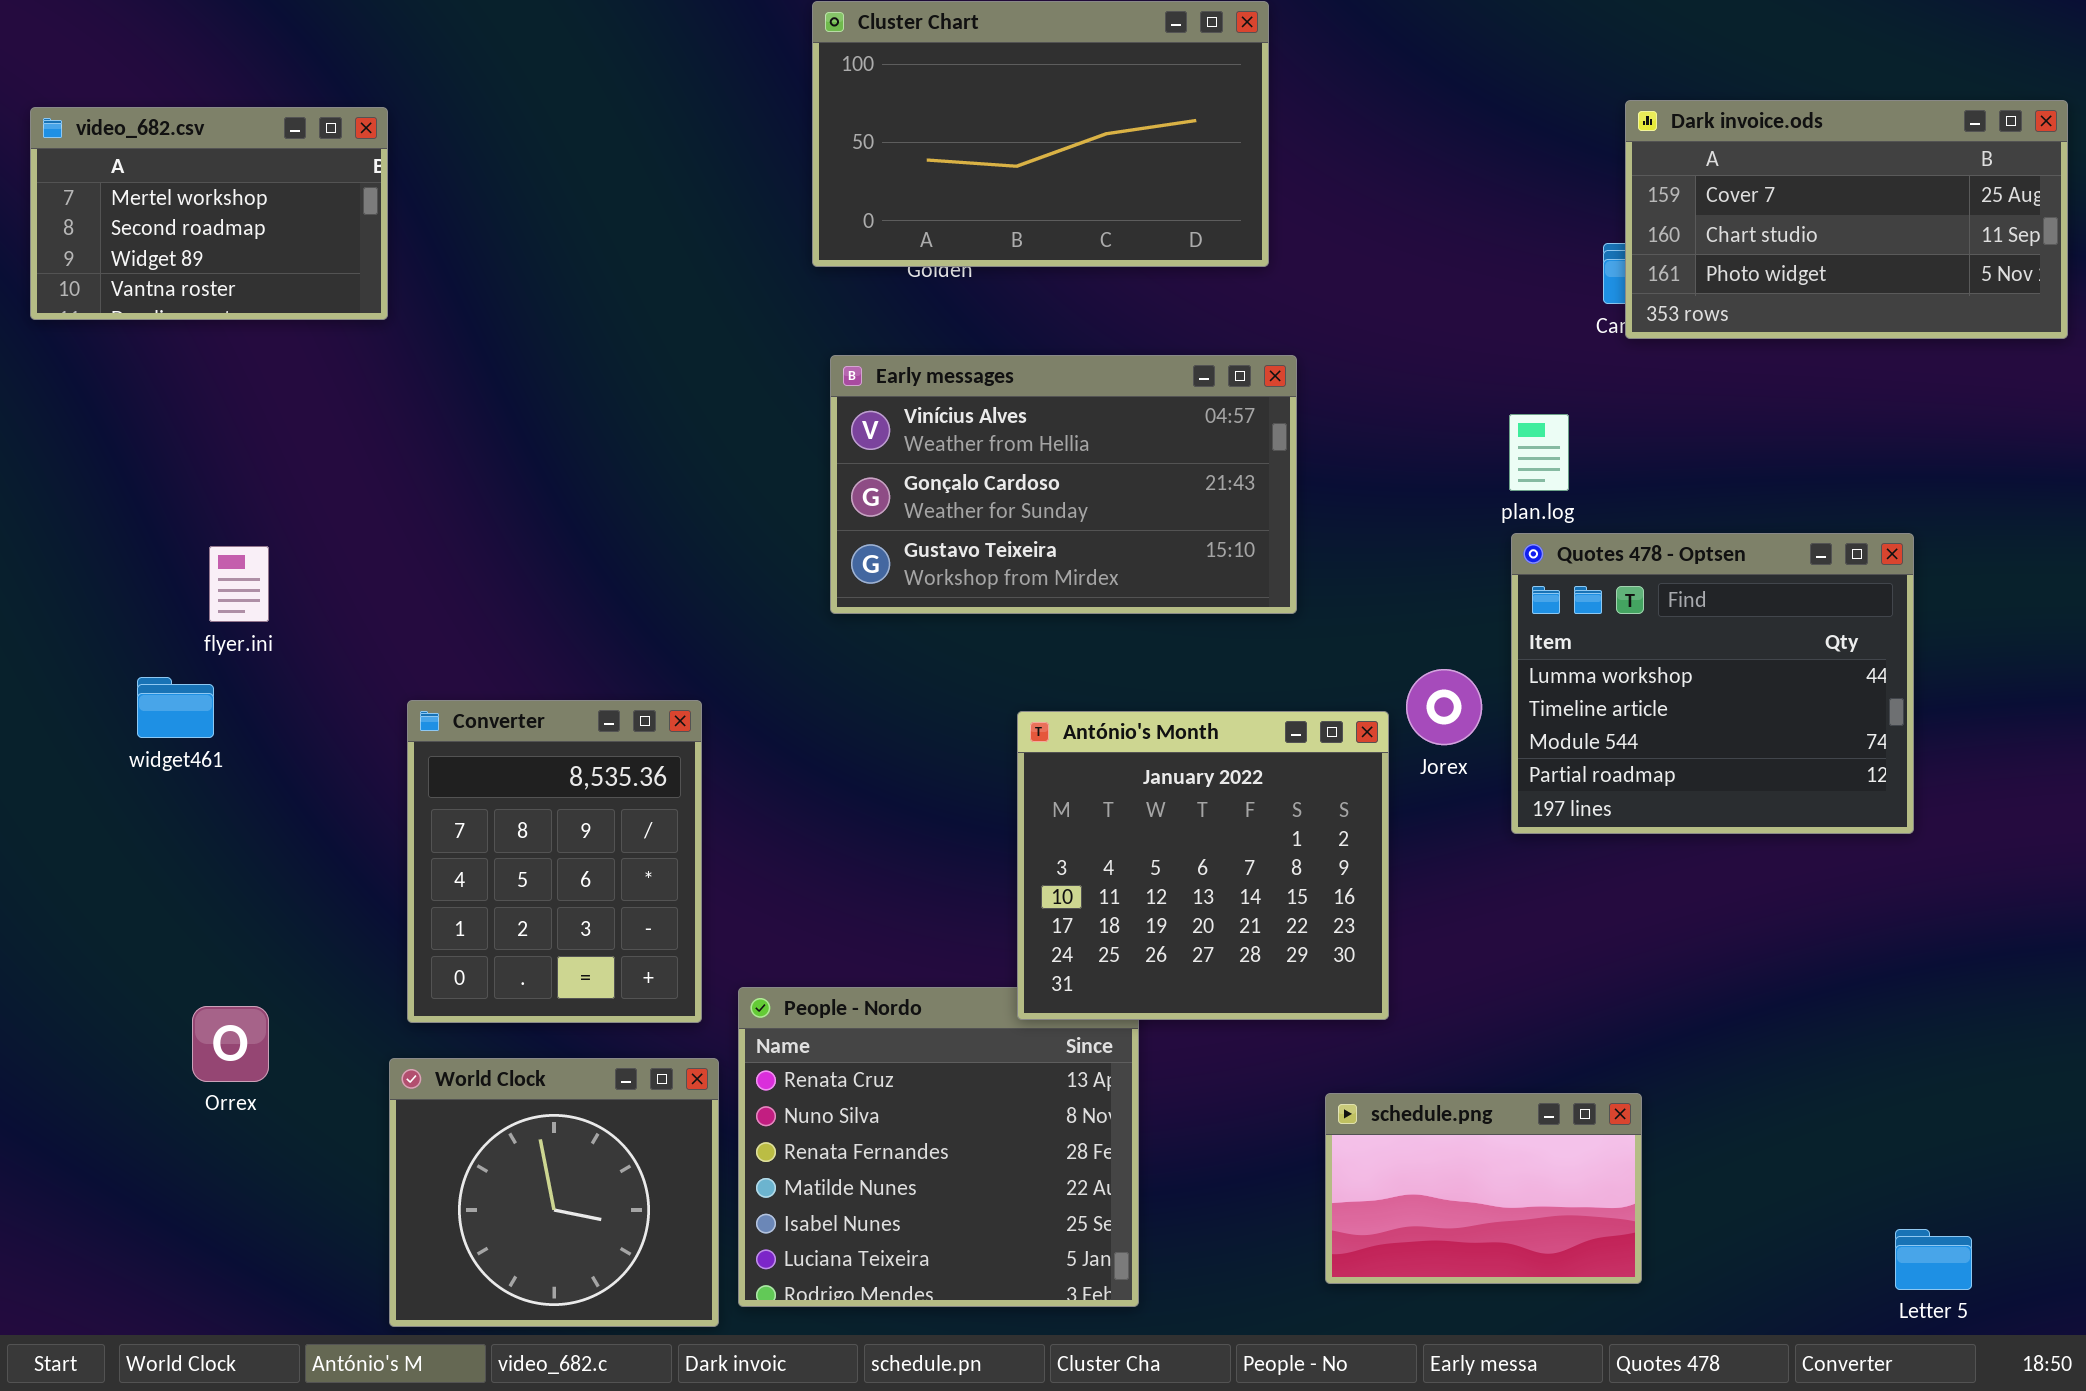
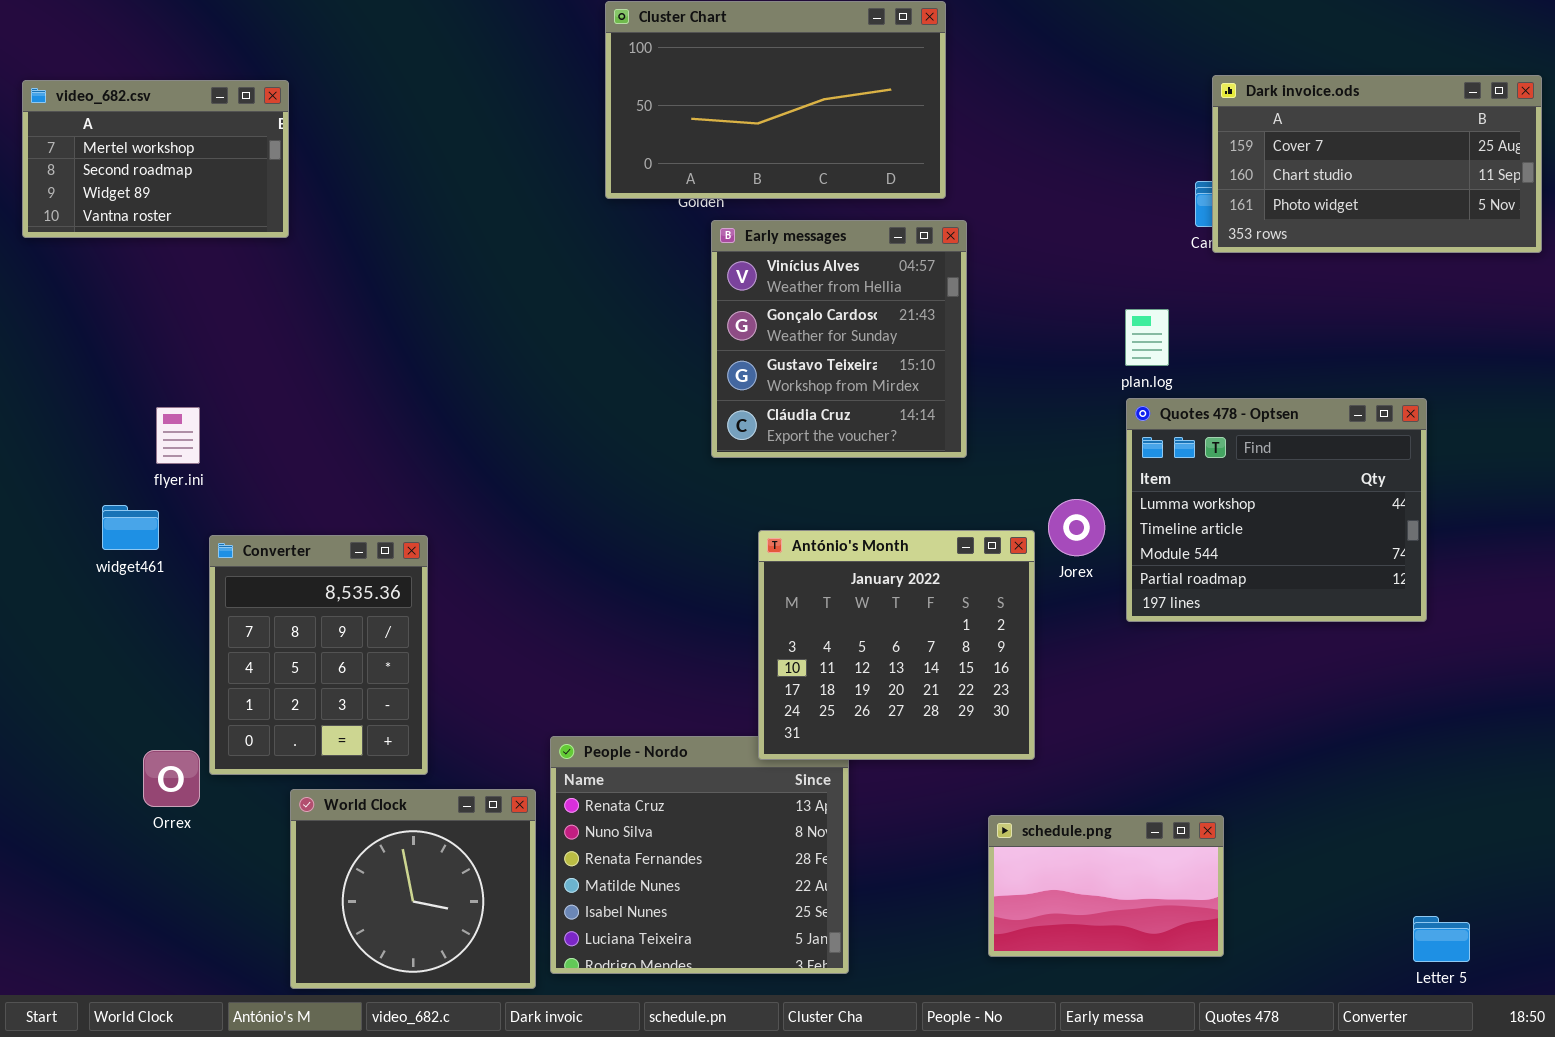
Early messages: [830,355,1297,614] -> [711,220,967,458], resized
Converter: [407,700,702,1023] -> [209,535,428,775], moved

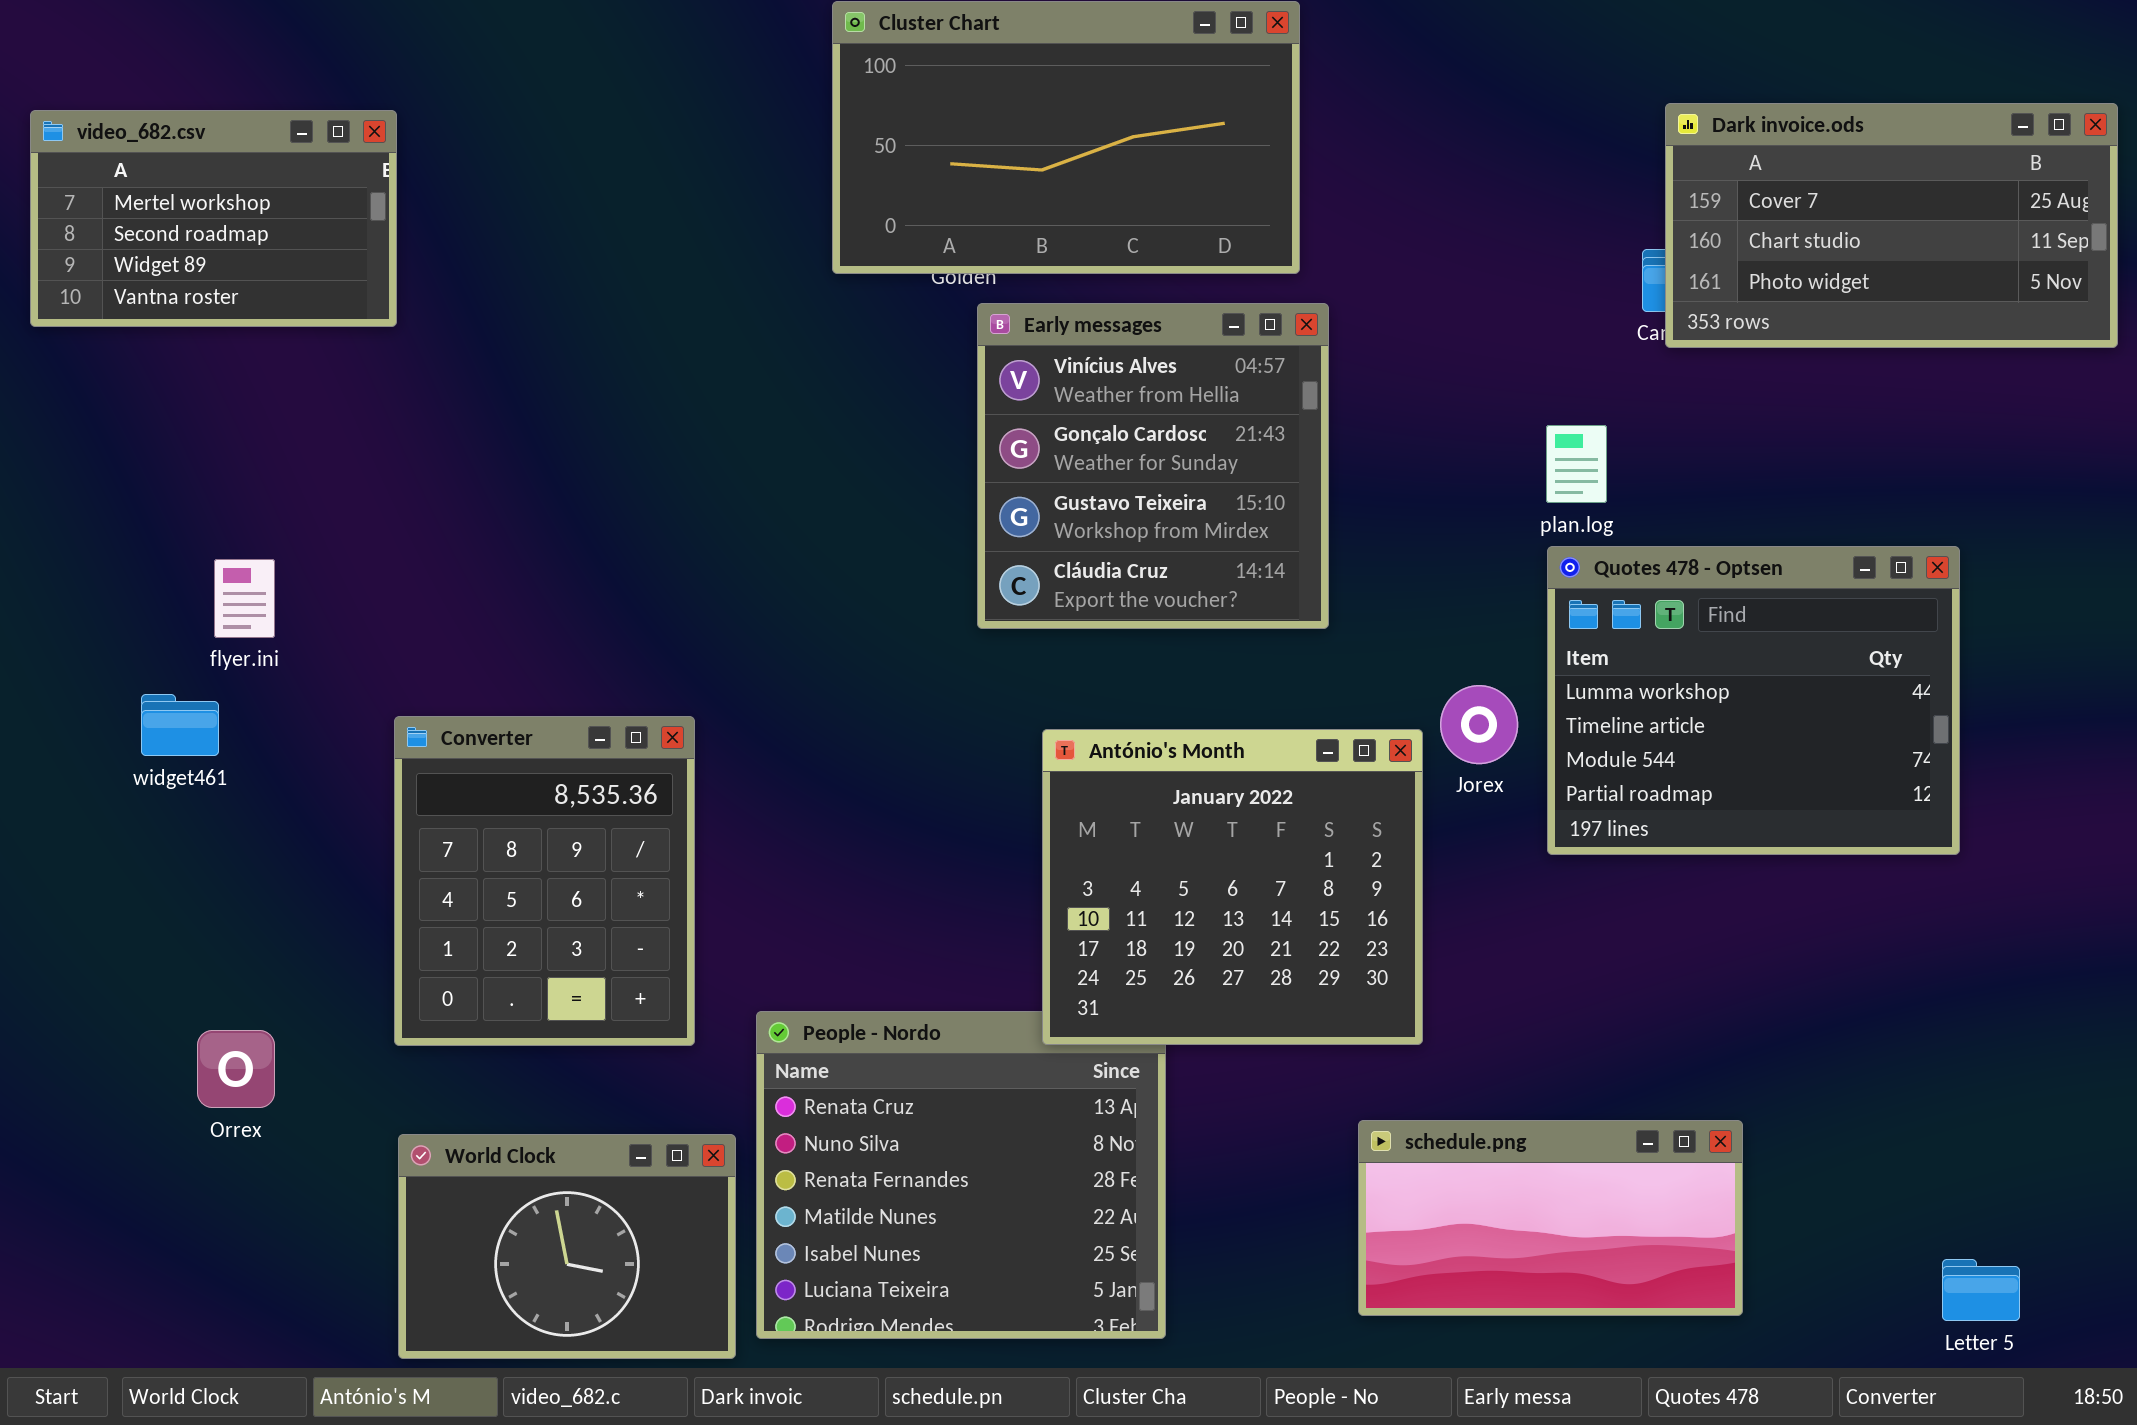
Converter: [209,535,428,775] -> [394,716,695,1046], moved
World Clock: [290,789,536,989] -> [398,1134,736,1359], resized
schedule.png: [988,815,1224,957] -> [1358,1120,1743,1316], resized

